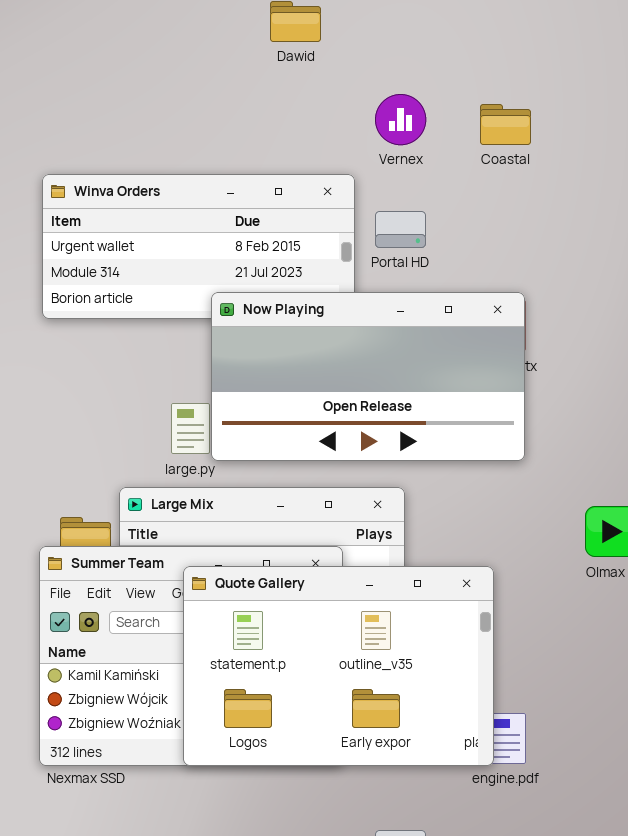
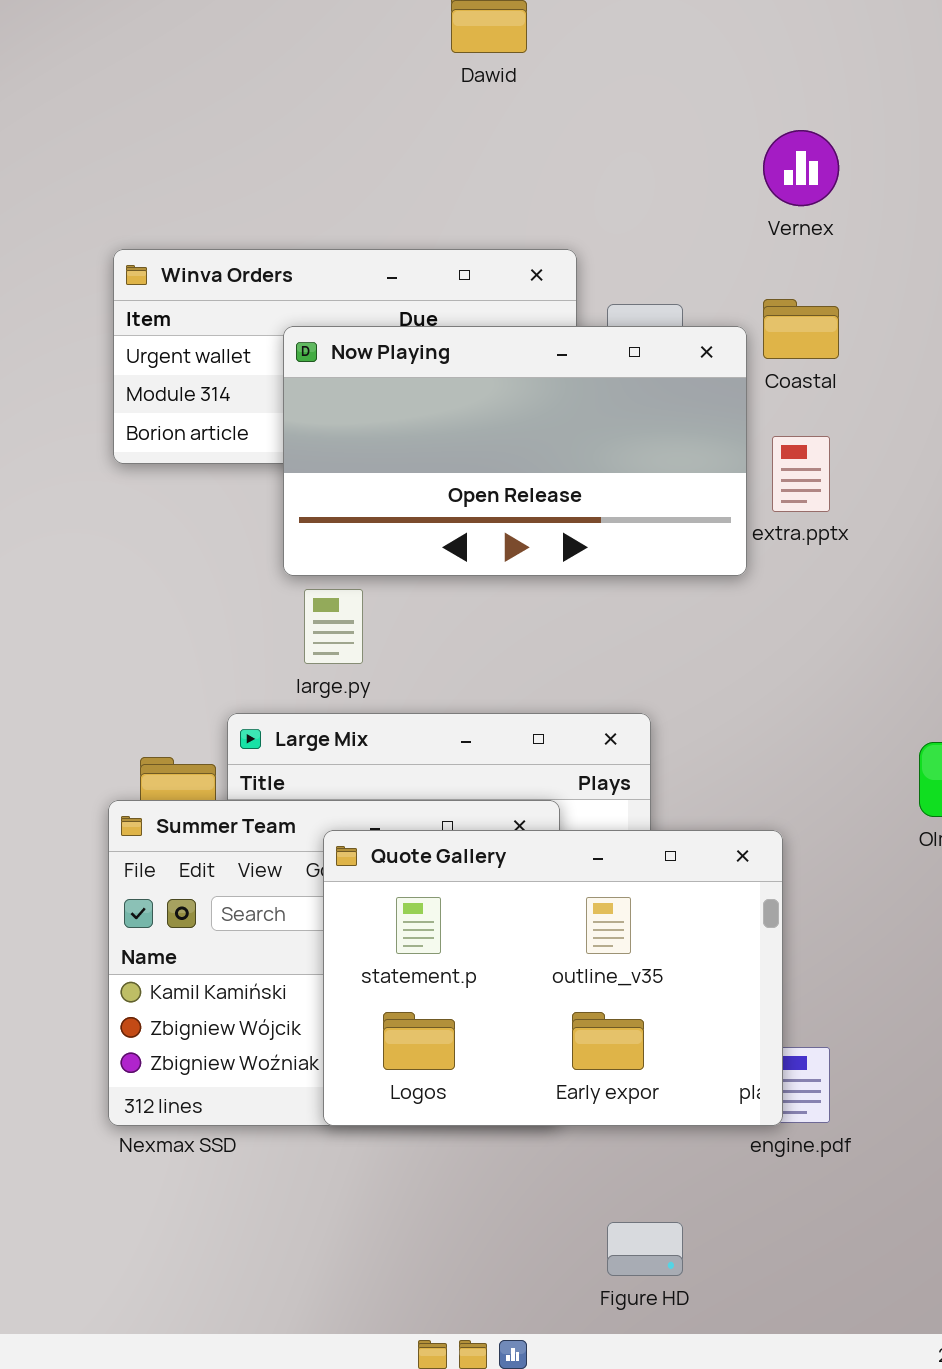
Vernex: [375,94,426,145] -> [763,130,839,206], moved
Coastal: [480,104,531,145] -> [763,299,839,359], moved
Now Playing: [211,292,525,461] -> [283,326,747,576], moved

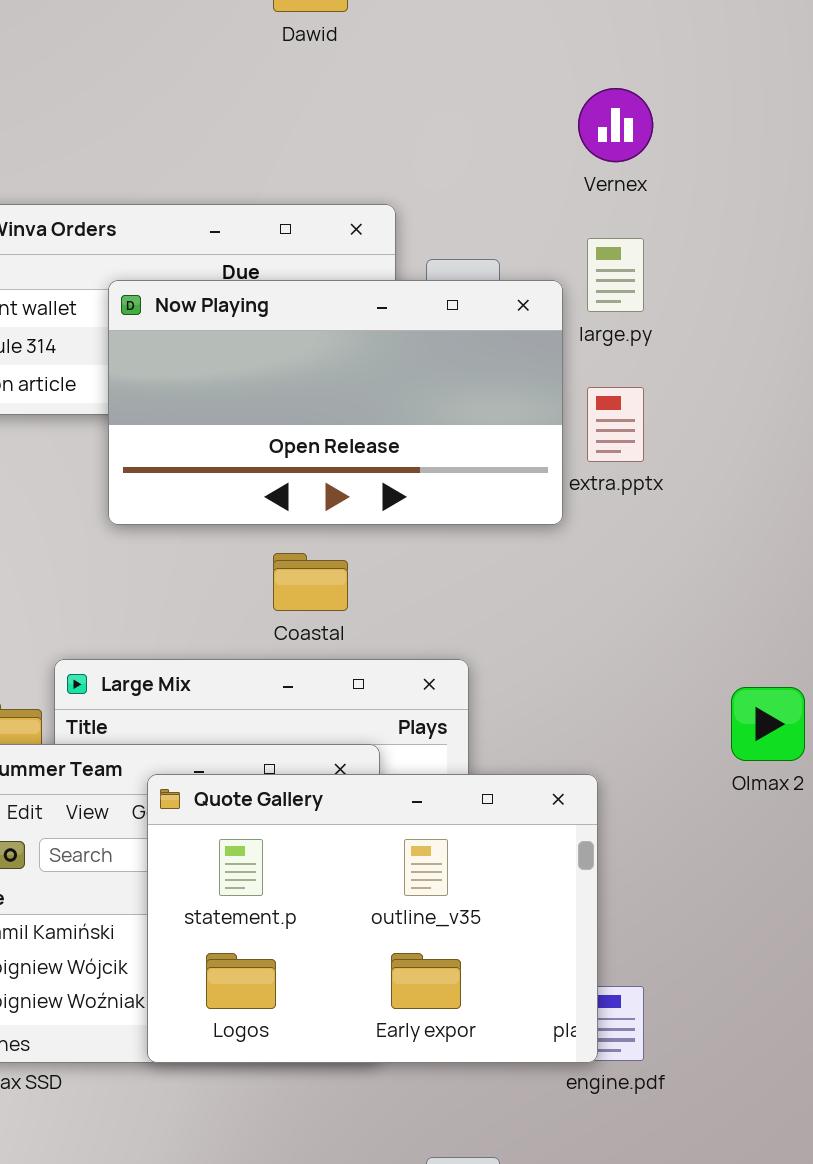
Coastal: [763,299,839,359] -> [273,553,348,611], moved
large.py: [304,589,363,664] -> [587,238,644,312], moved

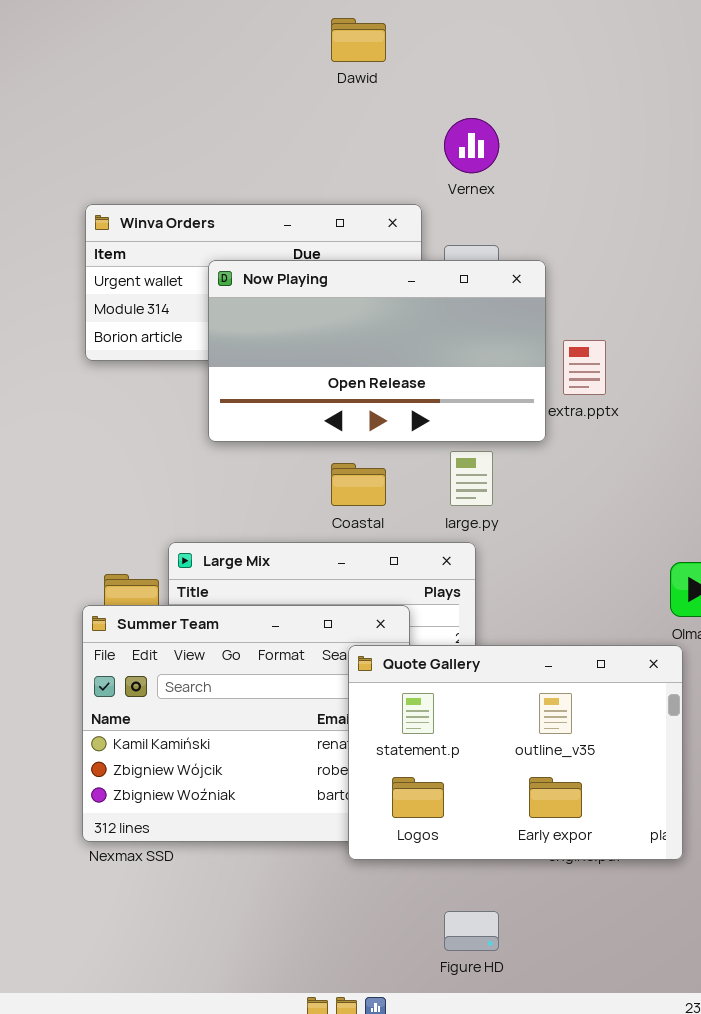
Vernex: [578,88,653,162] -> [444,118,499,173], moved
large.py: [587,238,644,312] -> [450,451,493,506], moved
Quote Gallery: [147,774,598,1063] -> [348,645,683,860], moved

